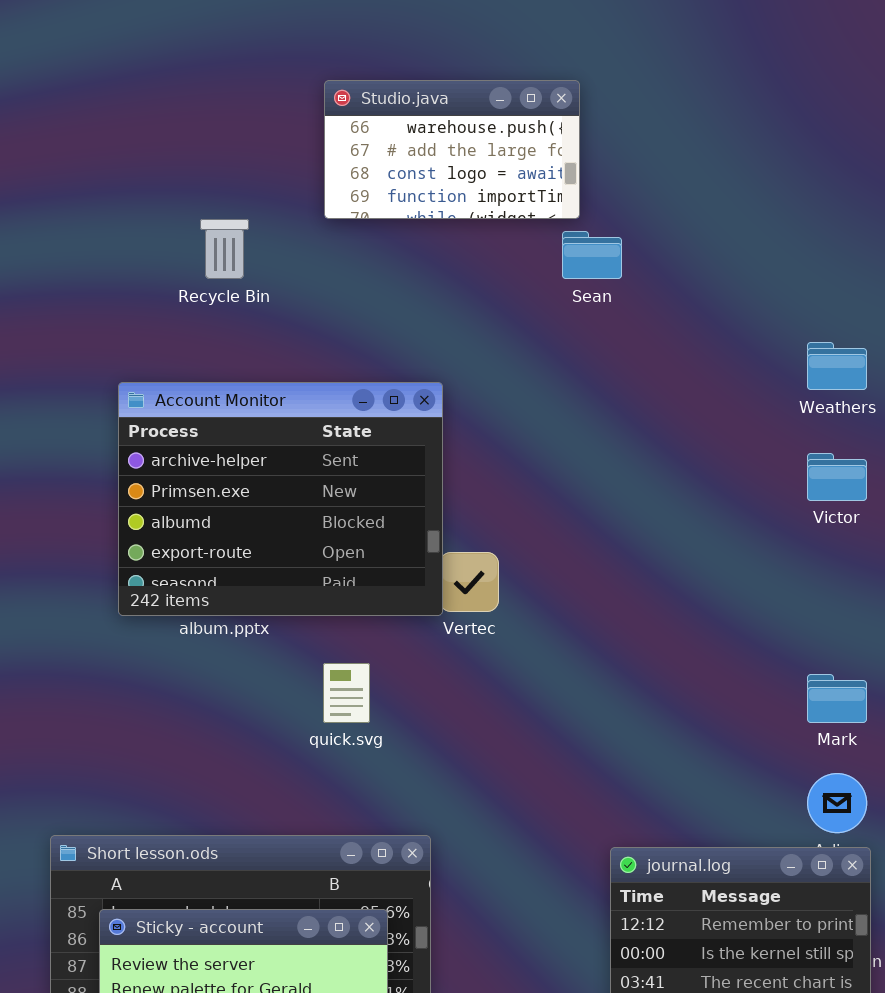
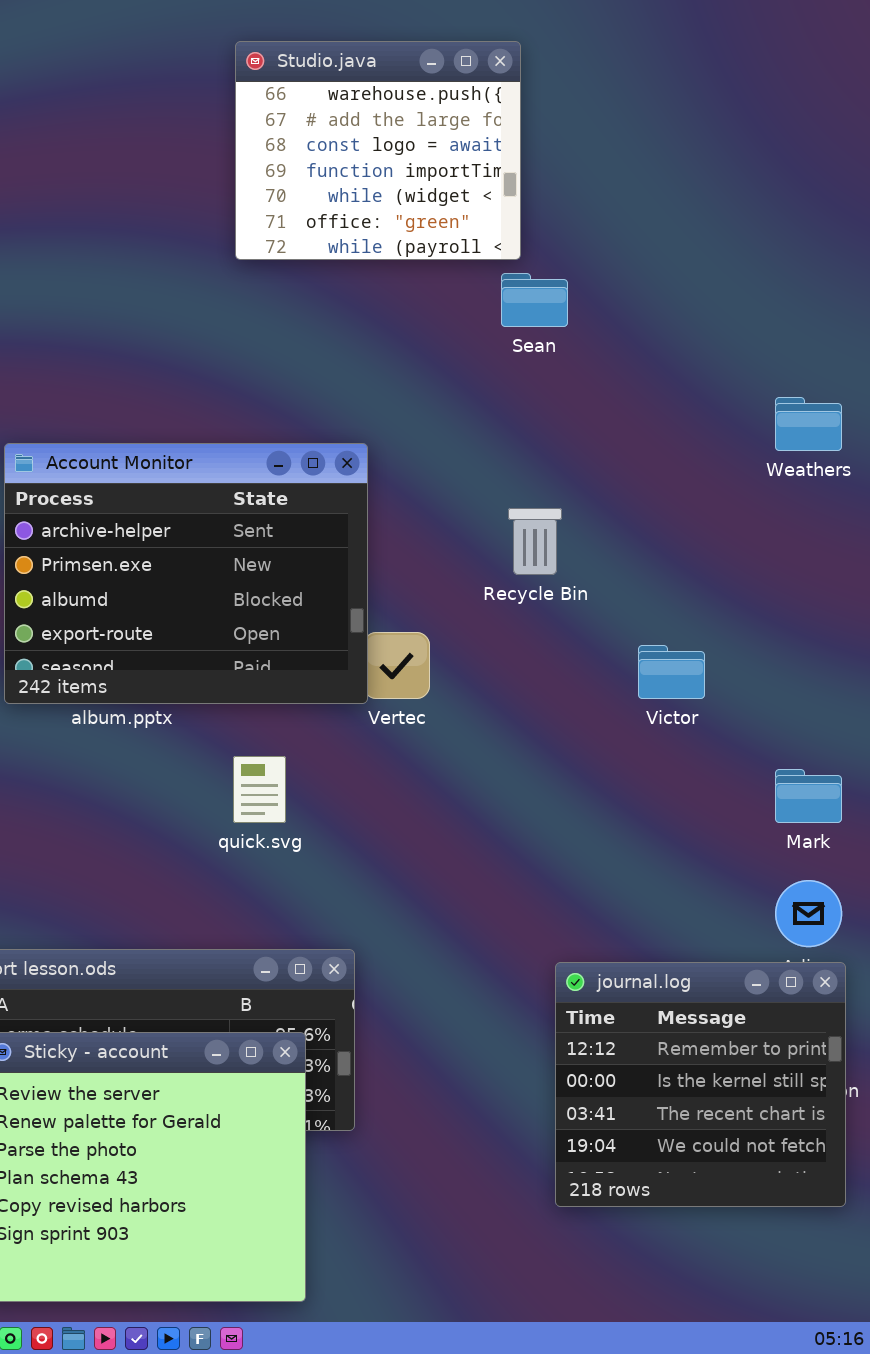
Studio.java: [324,80,580,219] -> [235,41,521,260], resized
Recycle Bin: [200,219,249,279] -> [508,508,562,575], moved
Victor: [807,453,867,501] -> [638,645,705,699], moved

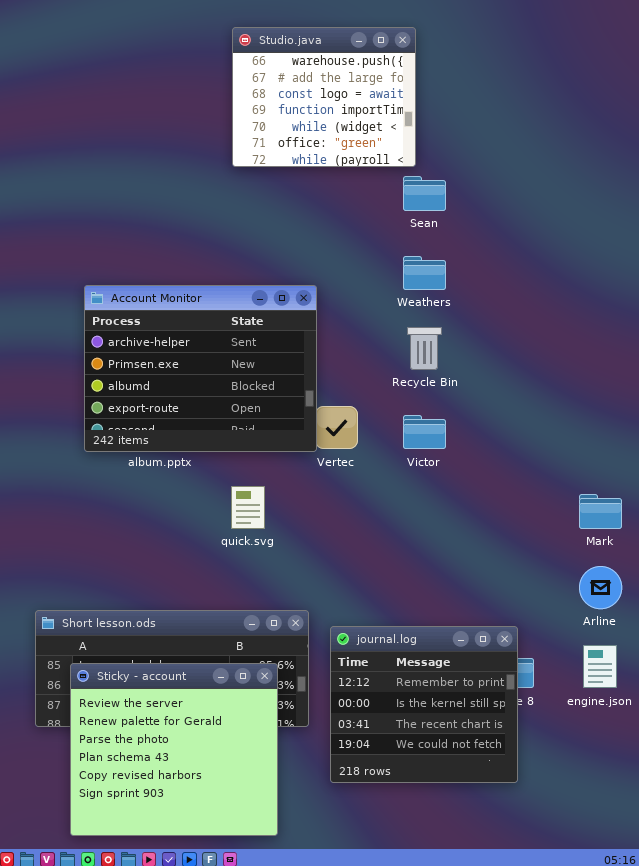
Weathers: [775,397,842,451] -> [403,256,446,290], moved
Victor: [638,645,705,699] -> [403,415,446,449], moved
journal.log: [555,962,846,1207] -> [330,626,518,783], moved

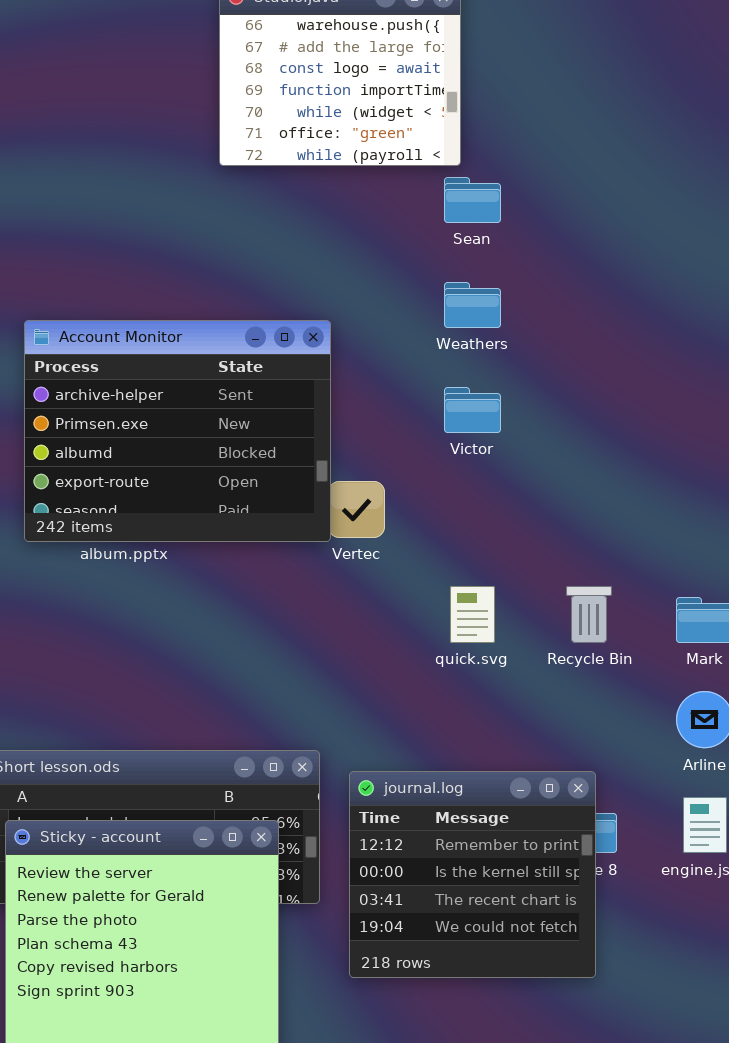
Recycle Bin: [407,327,442,370] -> [566,586,612,643], moved
Victor: [403,415,446,449] -> [444,387,501,433], moved
quick.svg: [231,486,265,529] -> [450,586,495,643], moved

